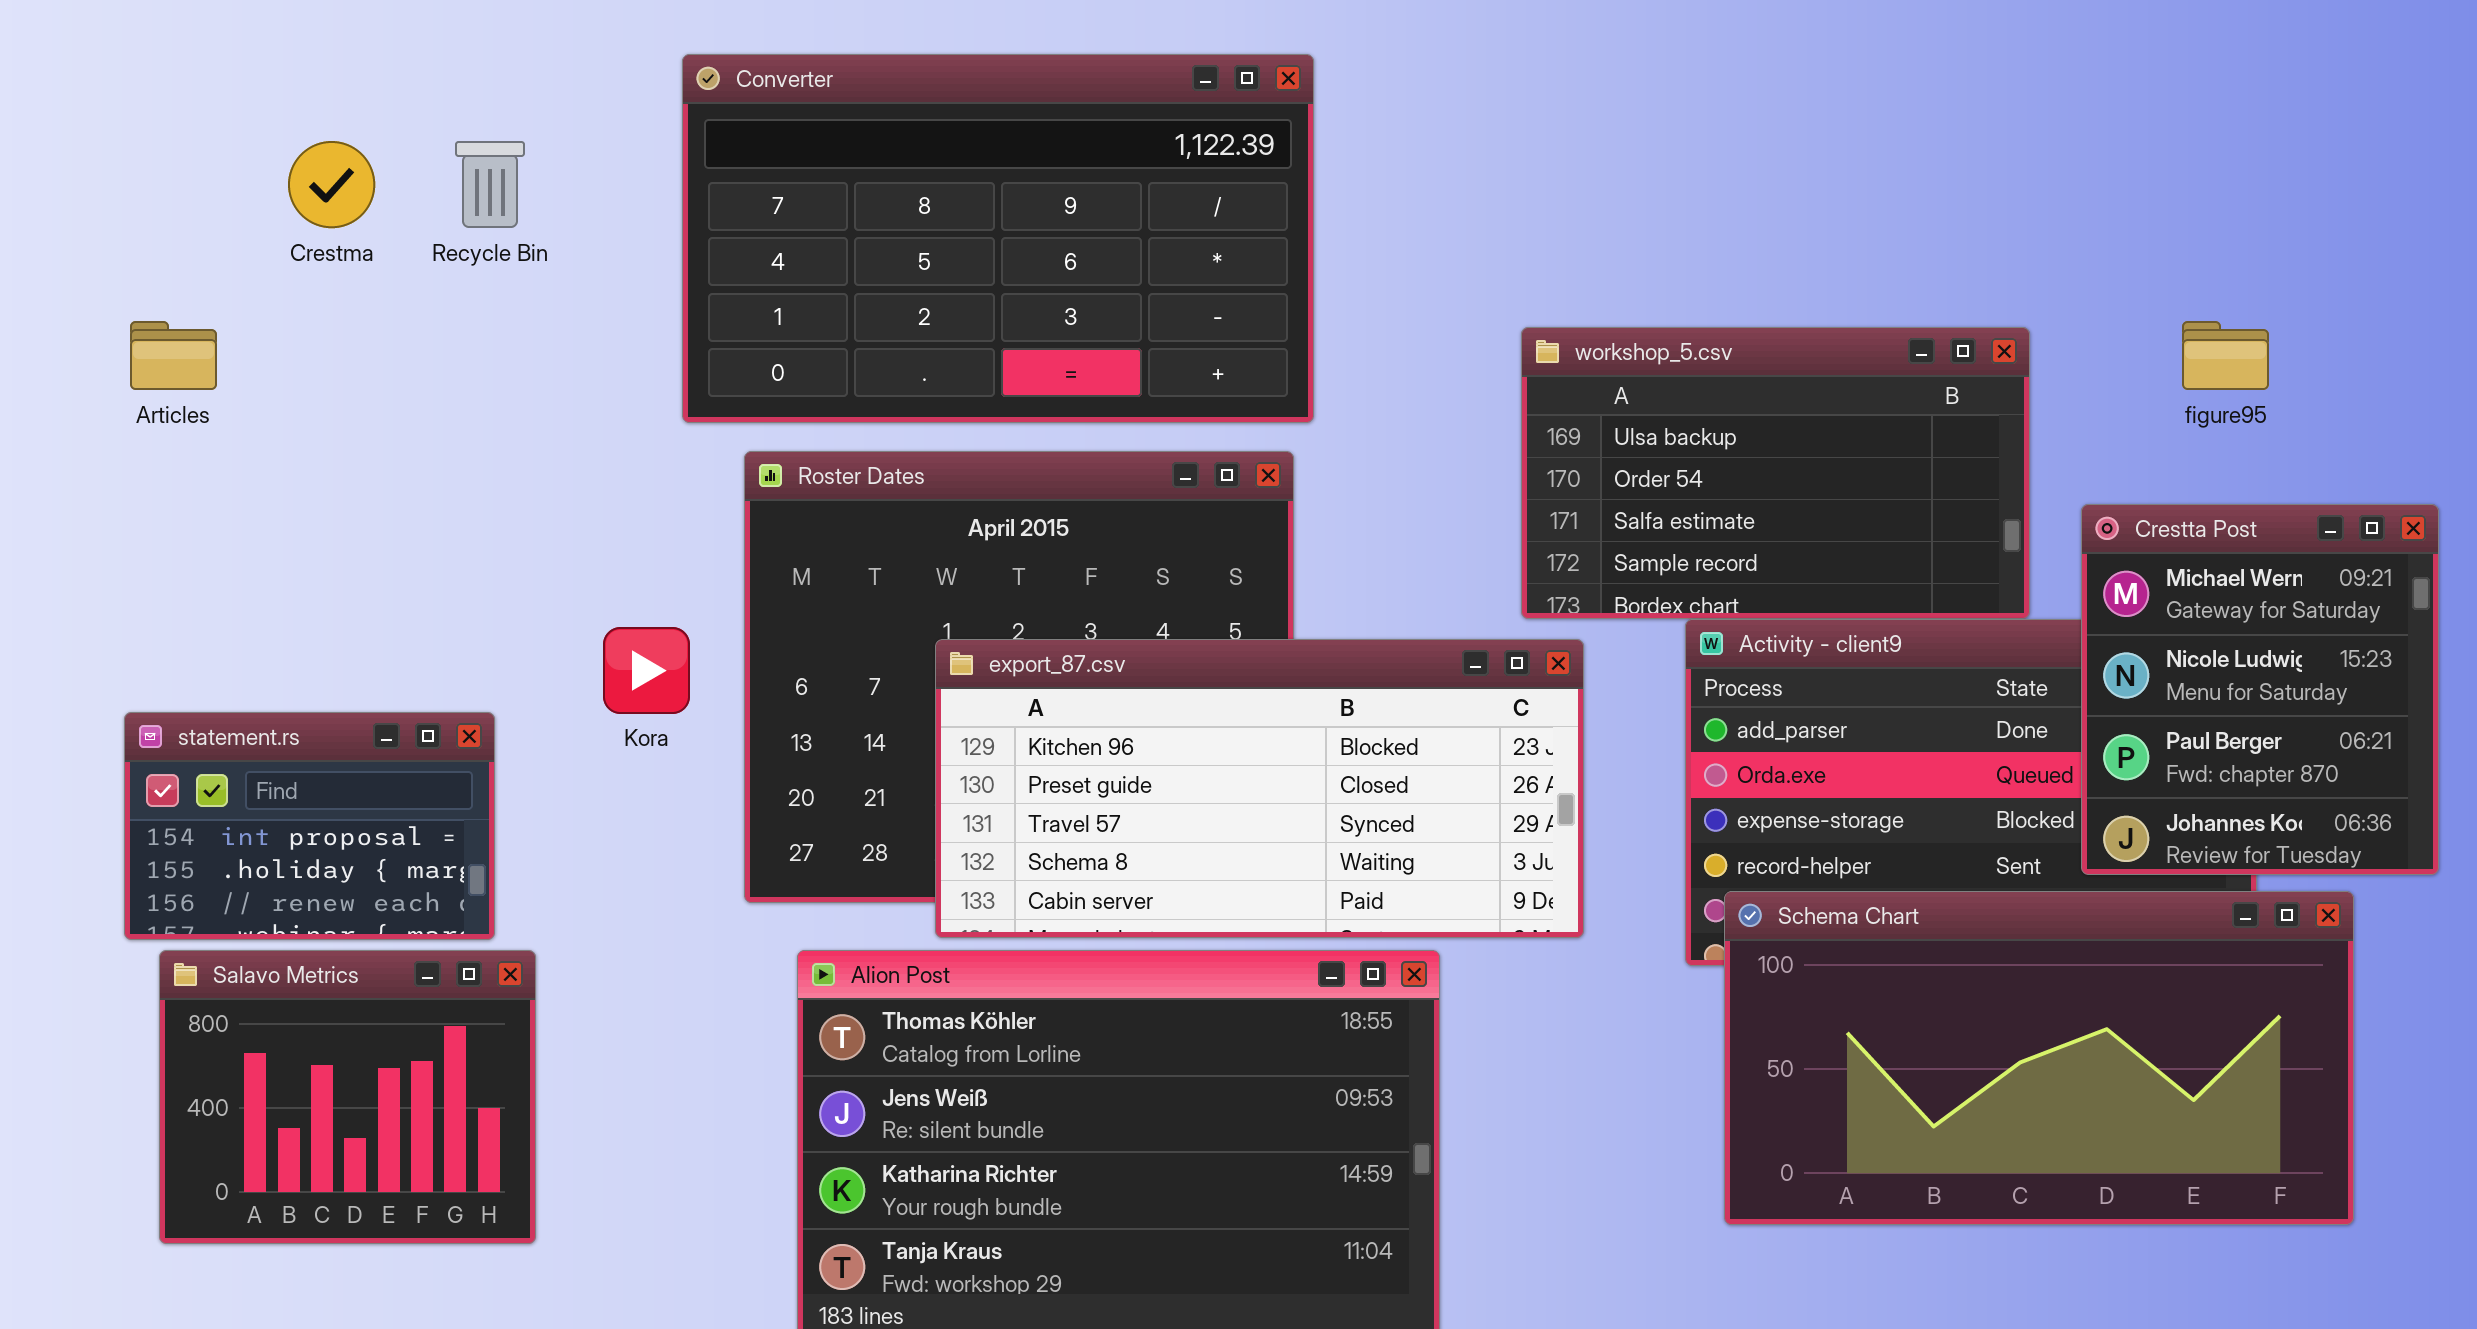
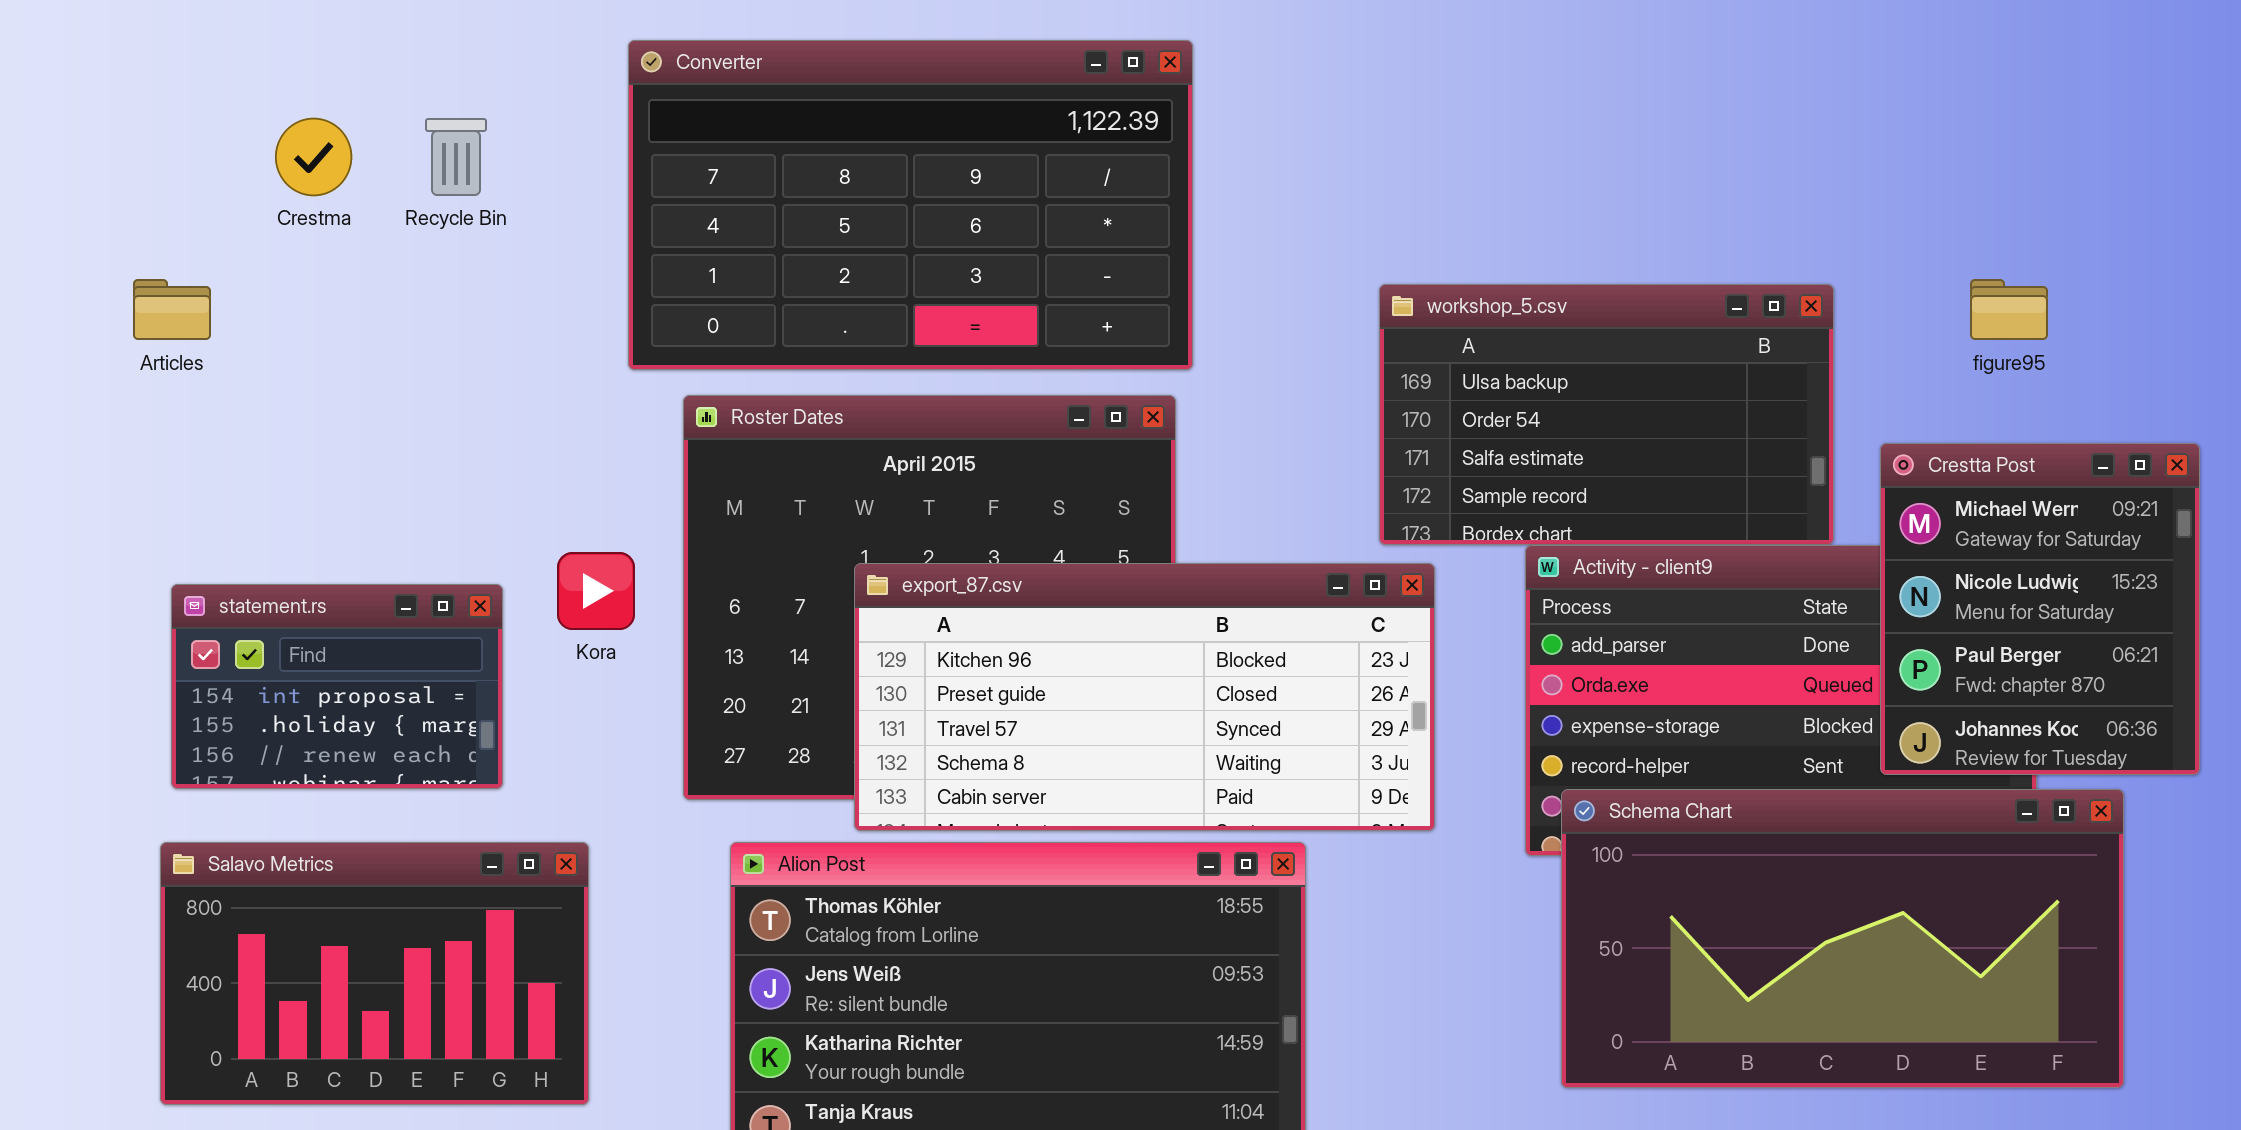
statement.rs: [124,712,495,940] -> [171,584,503,789], moved
Salavo Metrics: [159,950,536,1244] -> [160,842,589,1105], resized

